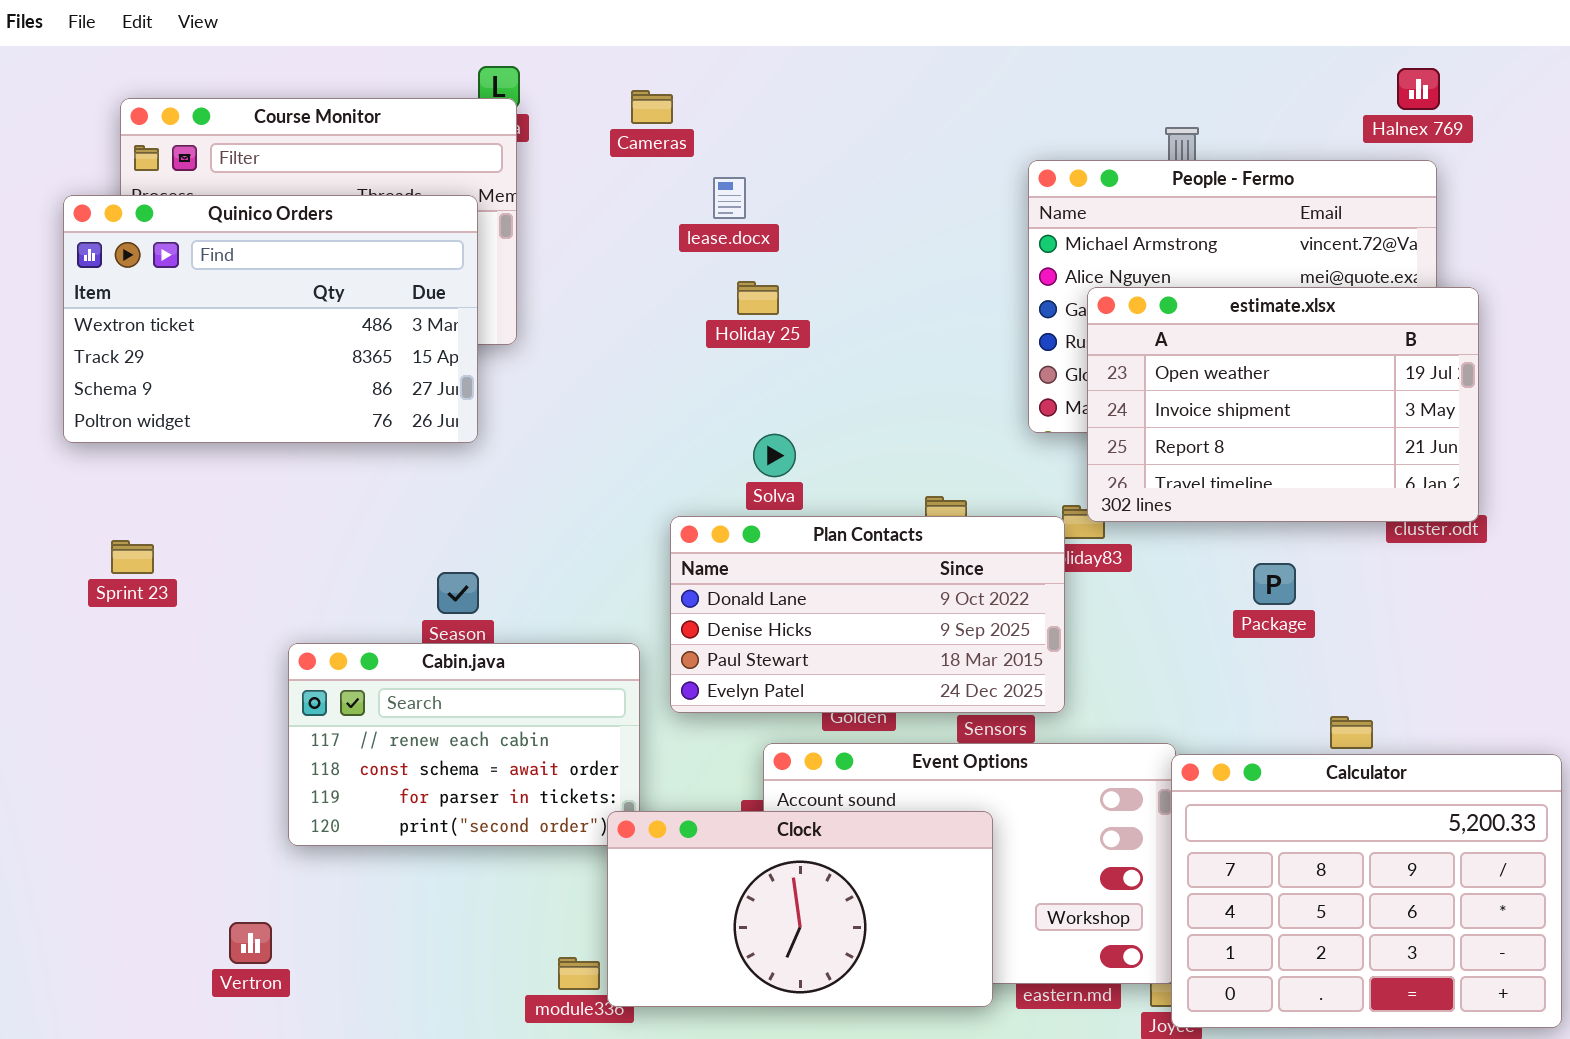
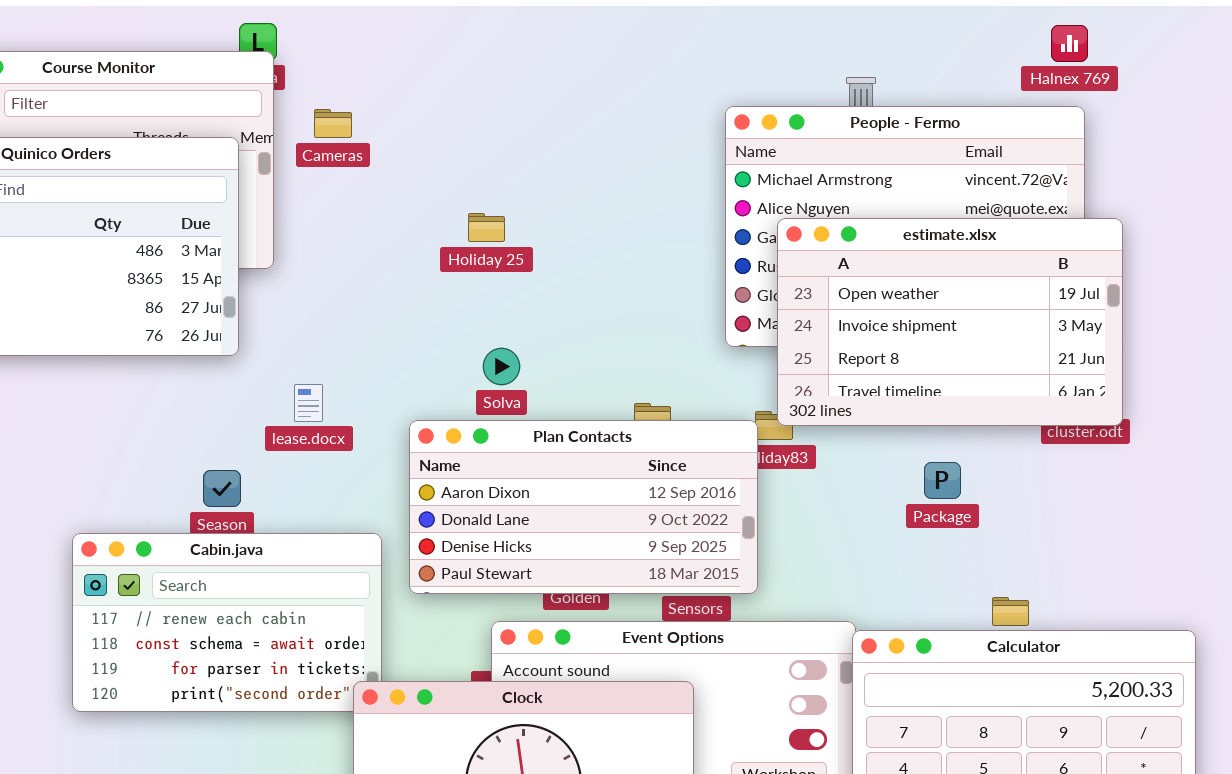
Cameras: [631,90,673,124] -> [314,109,352,138], moved
lease.docx: [713,177,746,219] -> [294,384,323,422], moved
Plan Contacts: [670,516,1065,713] -> [409,420,758,594], scrolled up 1 row

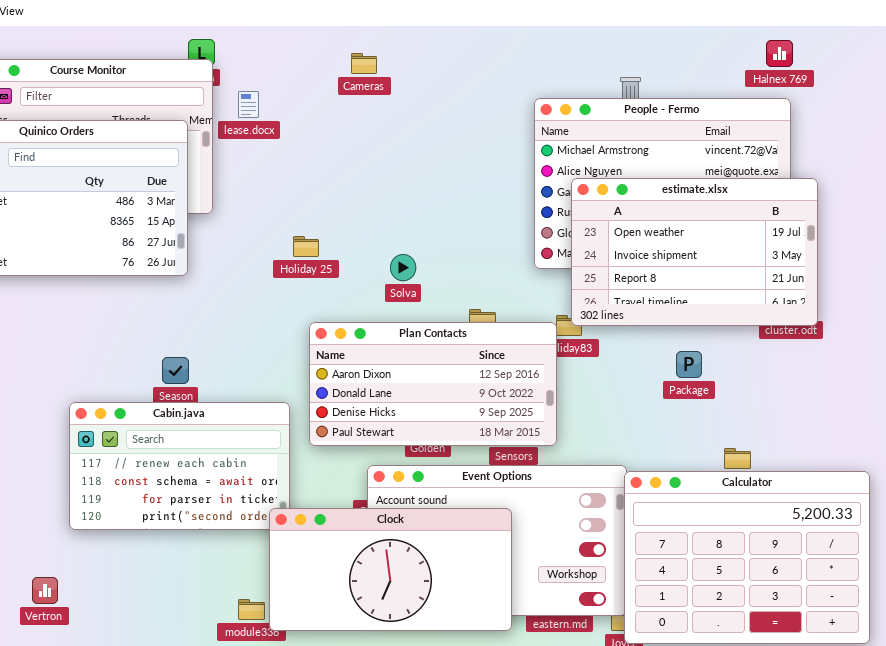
Cameras: [314,109,352,138] -> [351,53,377,74], moved
Holiday 25: [468,213,505,242] -> [293,236,319,257], moved
Solva: [483,348,520,385] -> [390,254,416,281], moved
lease.docx: [294,384,323,422] -> [238,91,259,118], moved

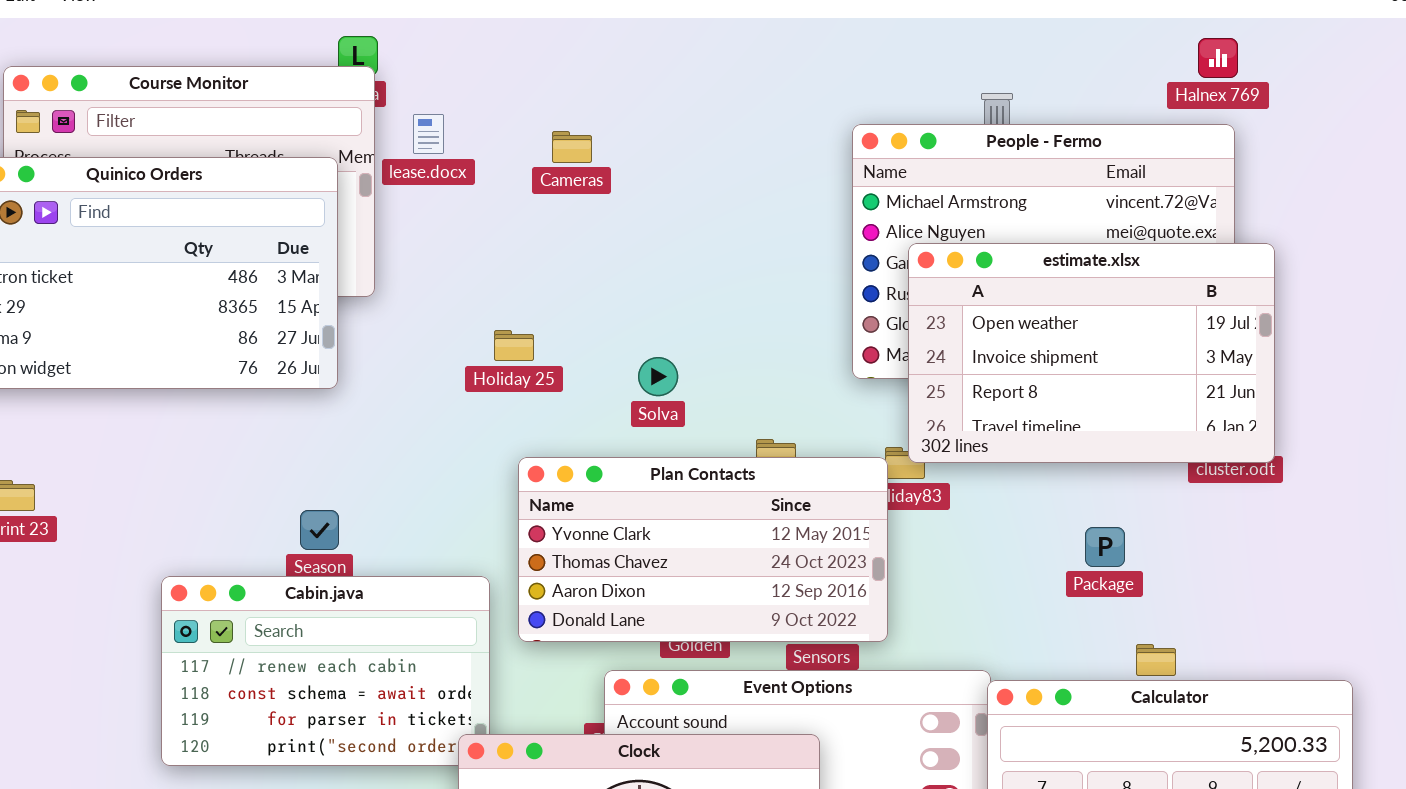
Cameras: [351,53,377,74] -> [552,131,592,163], moved
Plan Contacts: [309,322,557,446] -> [518,457,888,642], scrolled up 2 rows
Package: [676,351,702,378] -> [1085,527,1125,567], moved

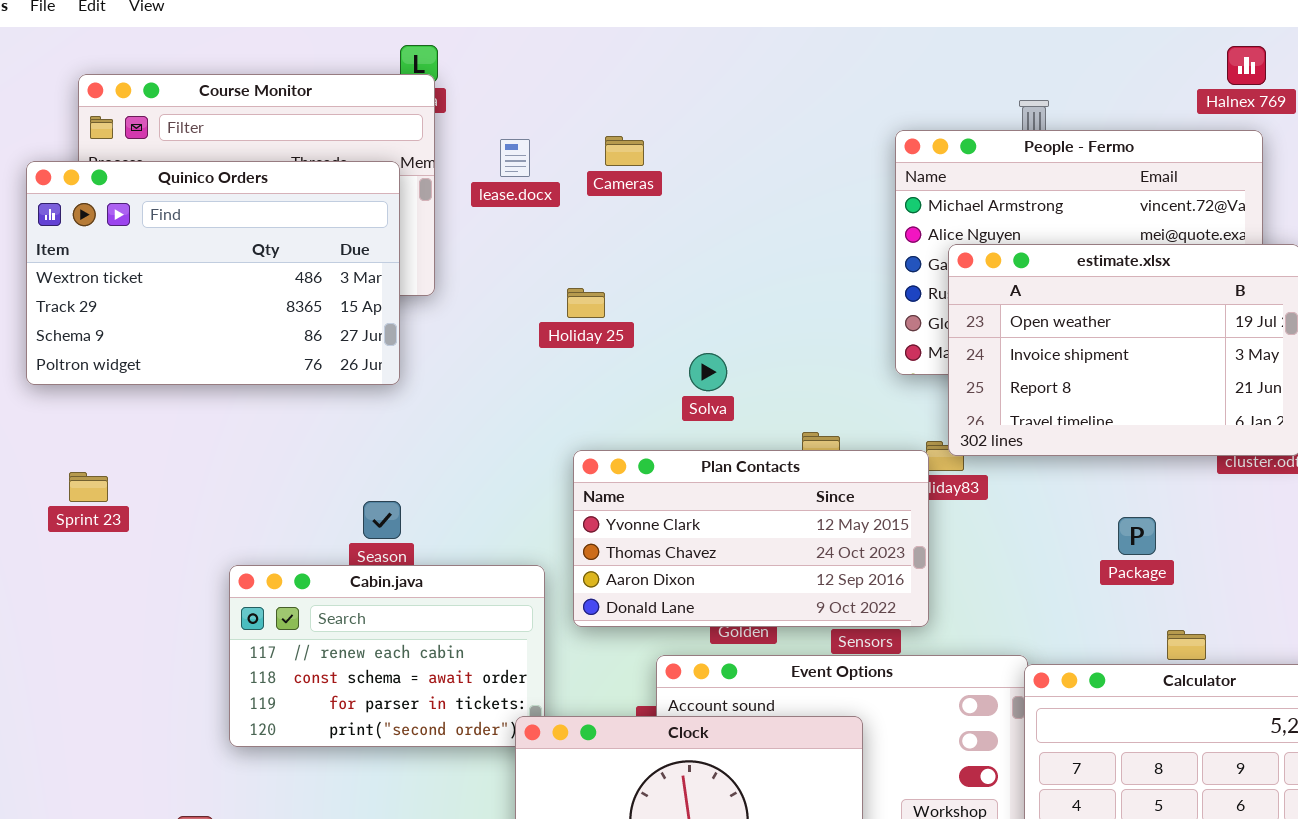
lease.docx: [413,114,444,154] -> [500,139,530,177], moved
Holiday 25: [494,330,534,361] -> [567,288,605,318], moved

